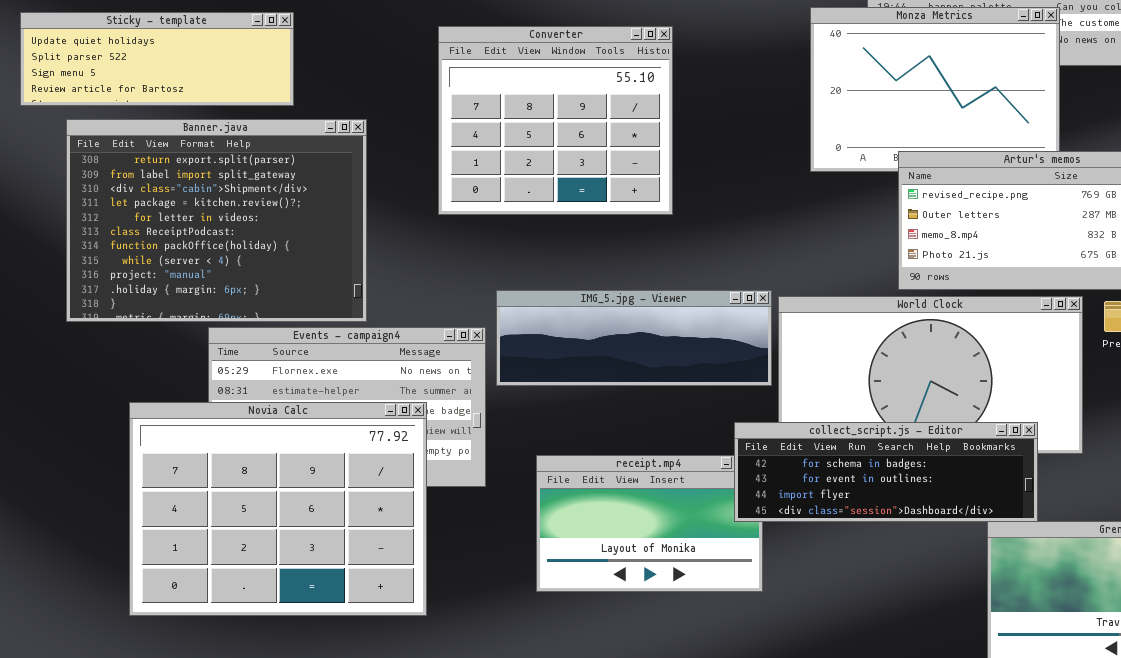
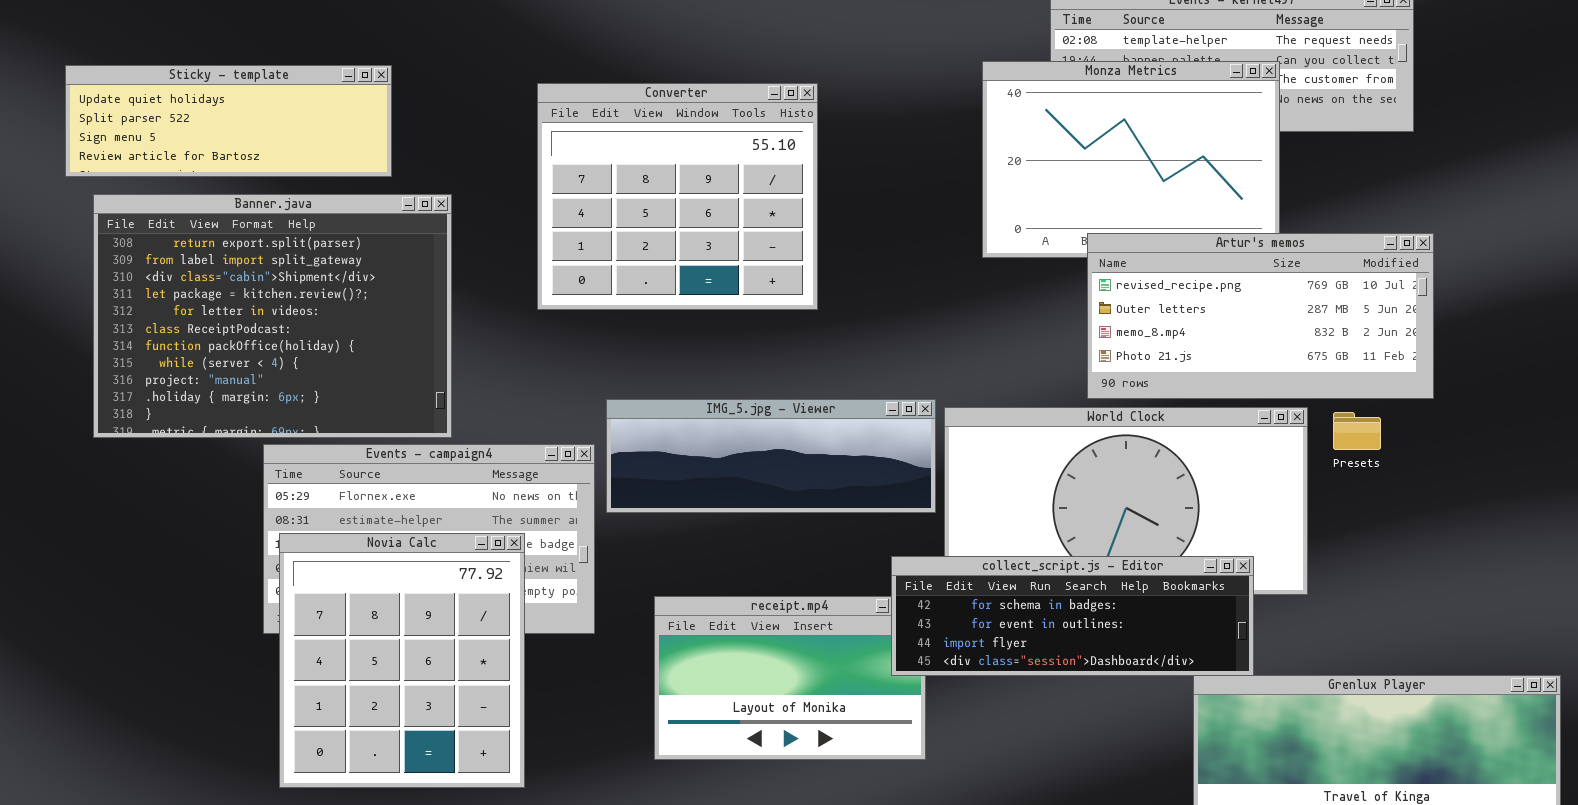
Sticky - template: [20,12,294,106] -> [65,65,392,177], moved
Novia Calc: [129,402,427,616] -> [279,533,525,788], resized

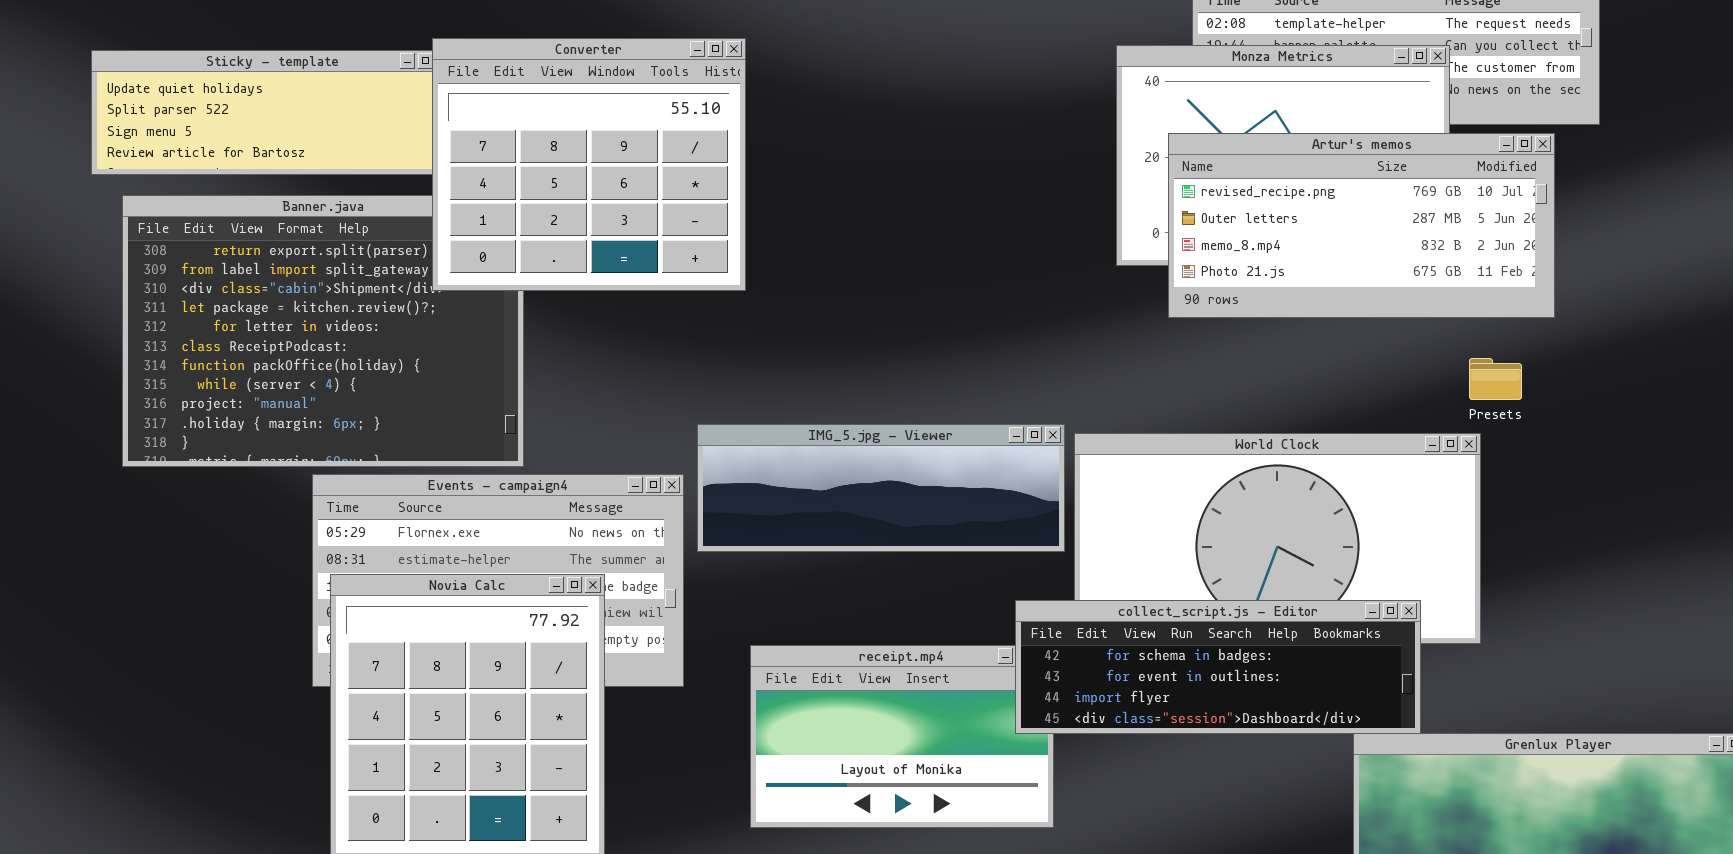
Converter: [537,83,818,310] -> [432,38,746,291], moved
Artur's memos: [1087,233,1434,399] -> [1168,133,1555,318], moved
Presets: [1333,412,1381,450] -> [1469,358,1522,400], moved

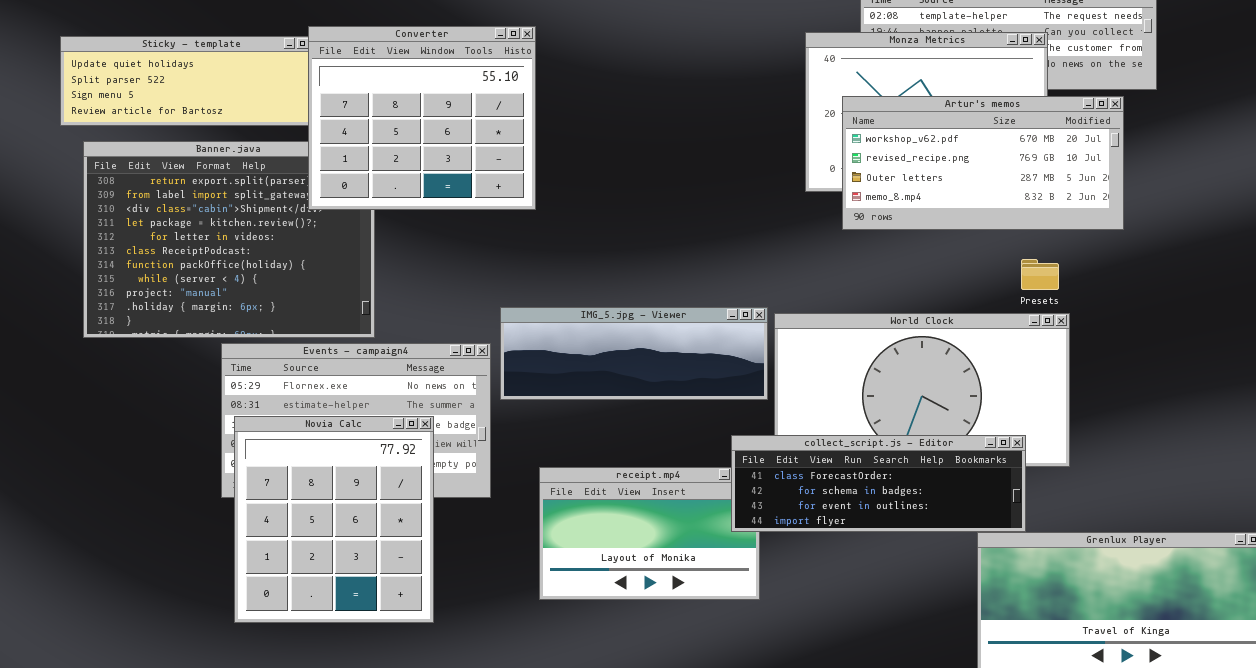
Artur's memos: [1168,133,1555,318] -> [842,96,1124,230], scrolled up 1 row
Presets: [1469,358,1522,400] -> [1021,259,1059,290], moved
collect_script.js - Editor: [1015,600,1421,734] -> [731,435,1026,532], scrolled up 1 row

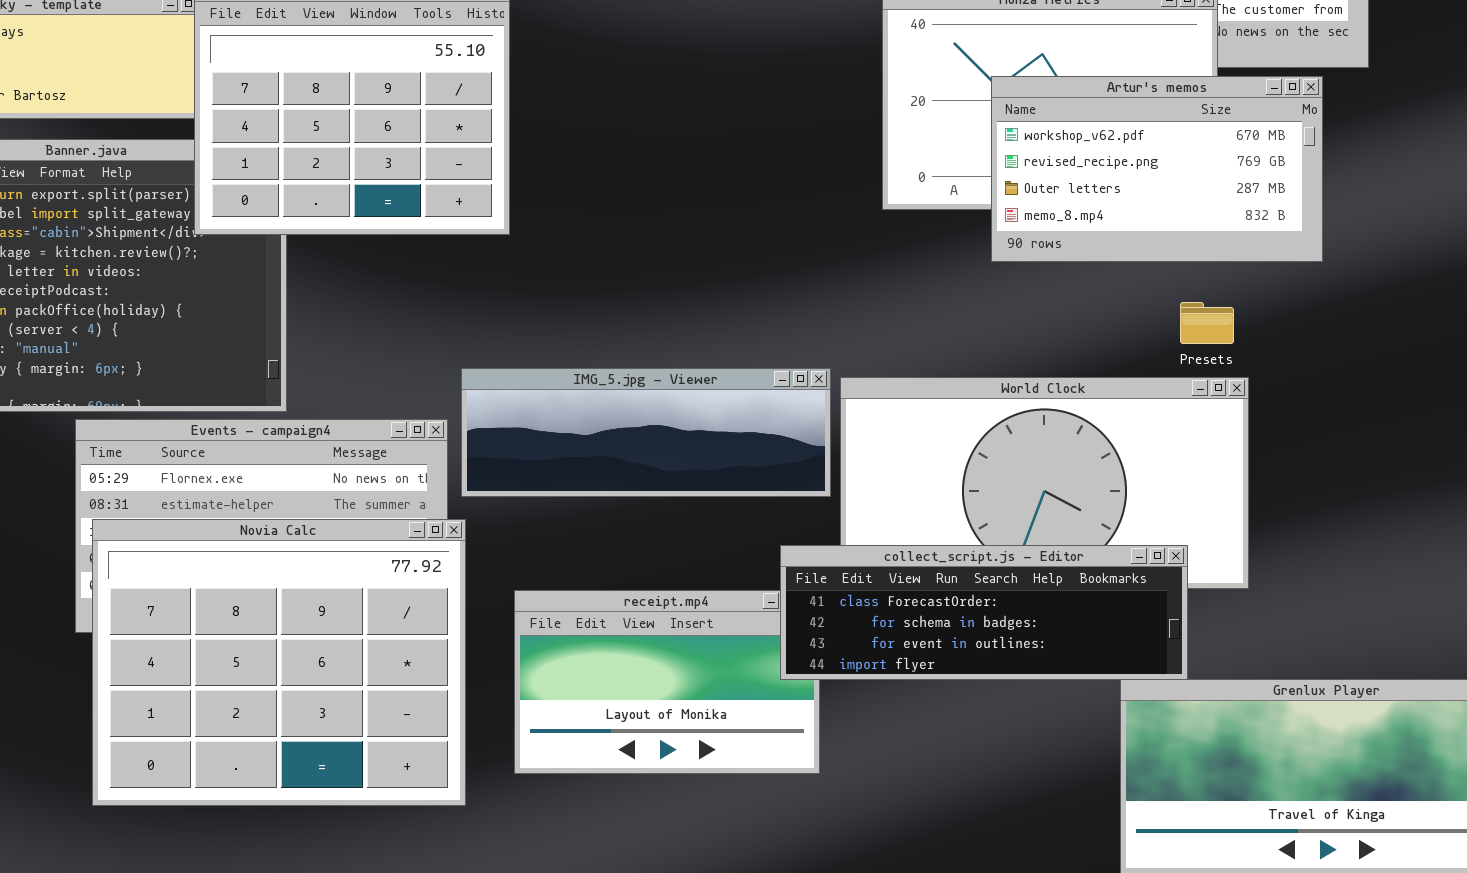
Artur's memos: [842,96,1124,230] -> [991,76,1323,262], resized
Novia Calc: [234,416,434,623] -> [92,519,466,806], resized

